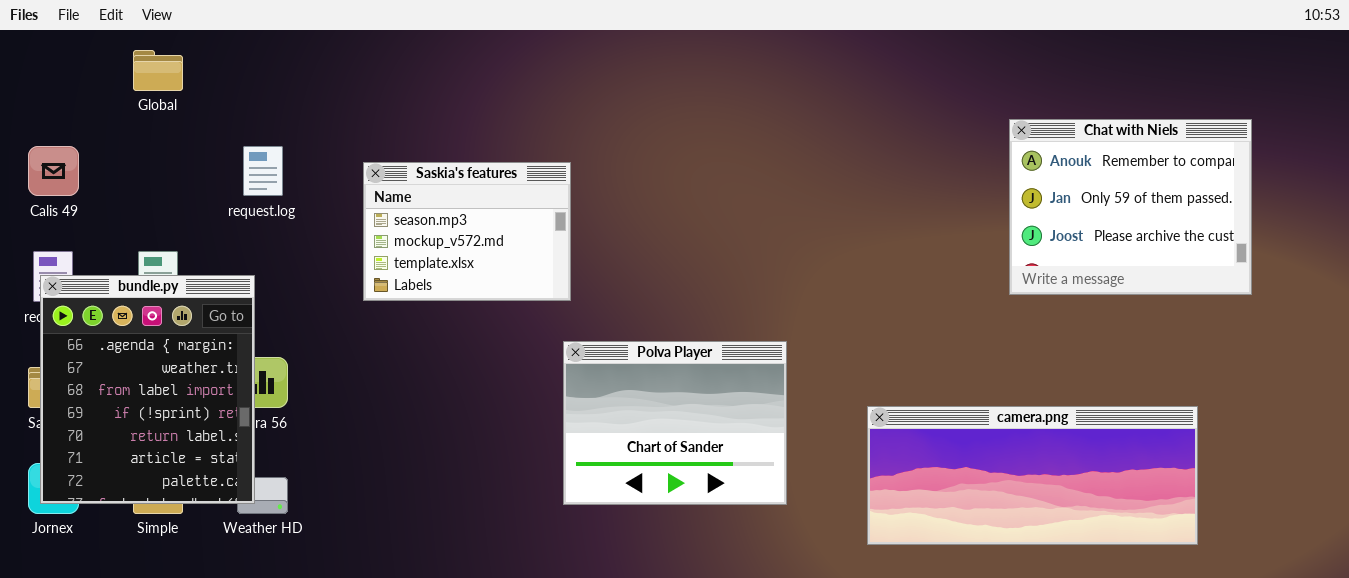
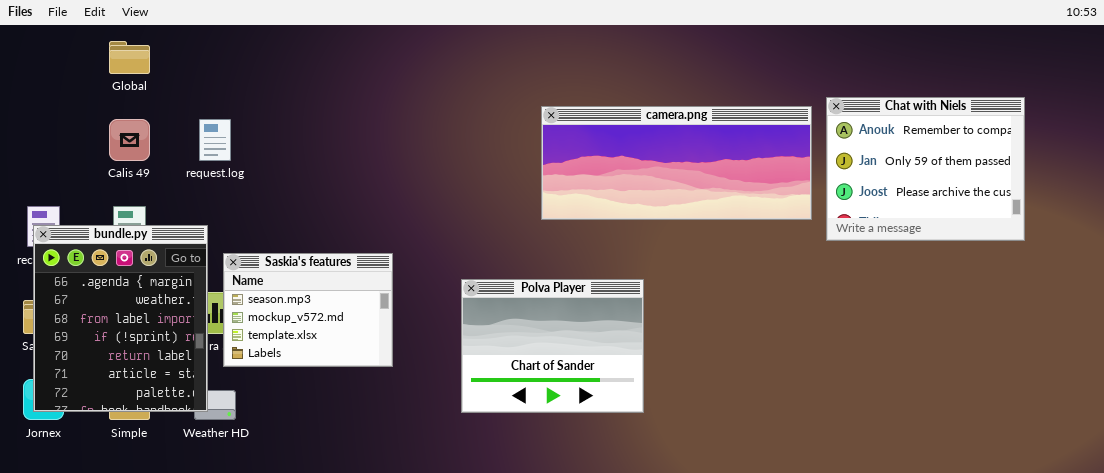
Calis 49: [28,146,79,196] -> [109,119,150,161], moved
Saskia's features: [363,162,571,301] -> [223,253,393,367], moved
camera.png: [867,406,1198,545] -> [541,106,812,220], moved

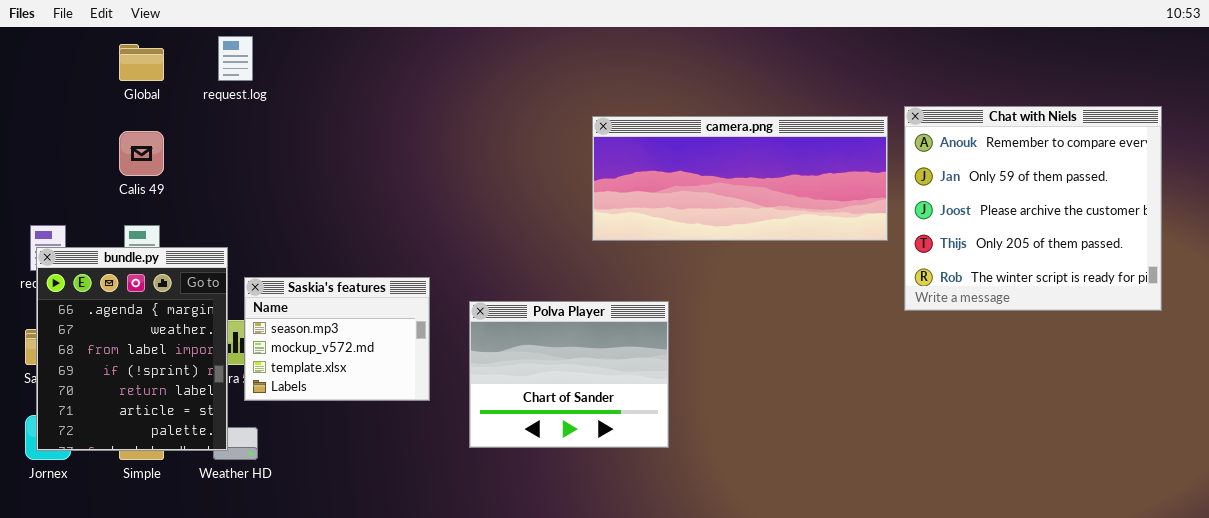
Chat with Niels: [826,97,1025,241] -> [904,106,1162,311], resized
request.log: [199,119,231,161] -> [218,36,253,81], moved
Polva Player: [461,279,644,413] -> [469,301,669,448], moved

